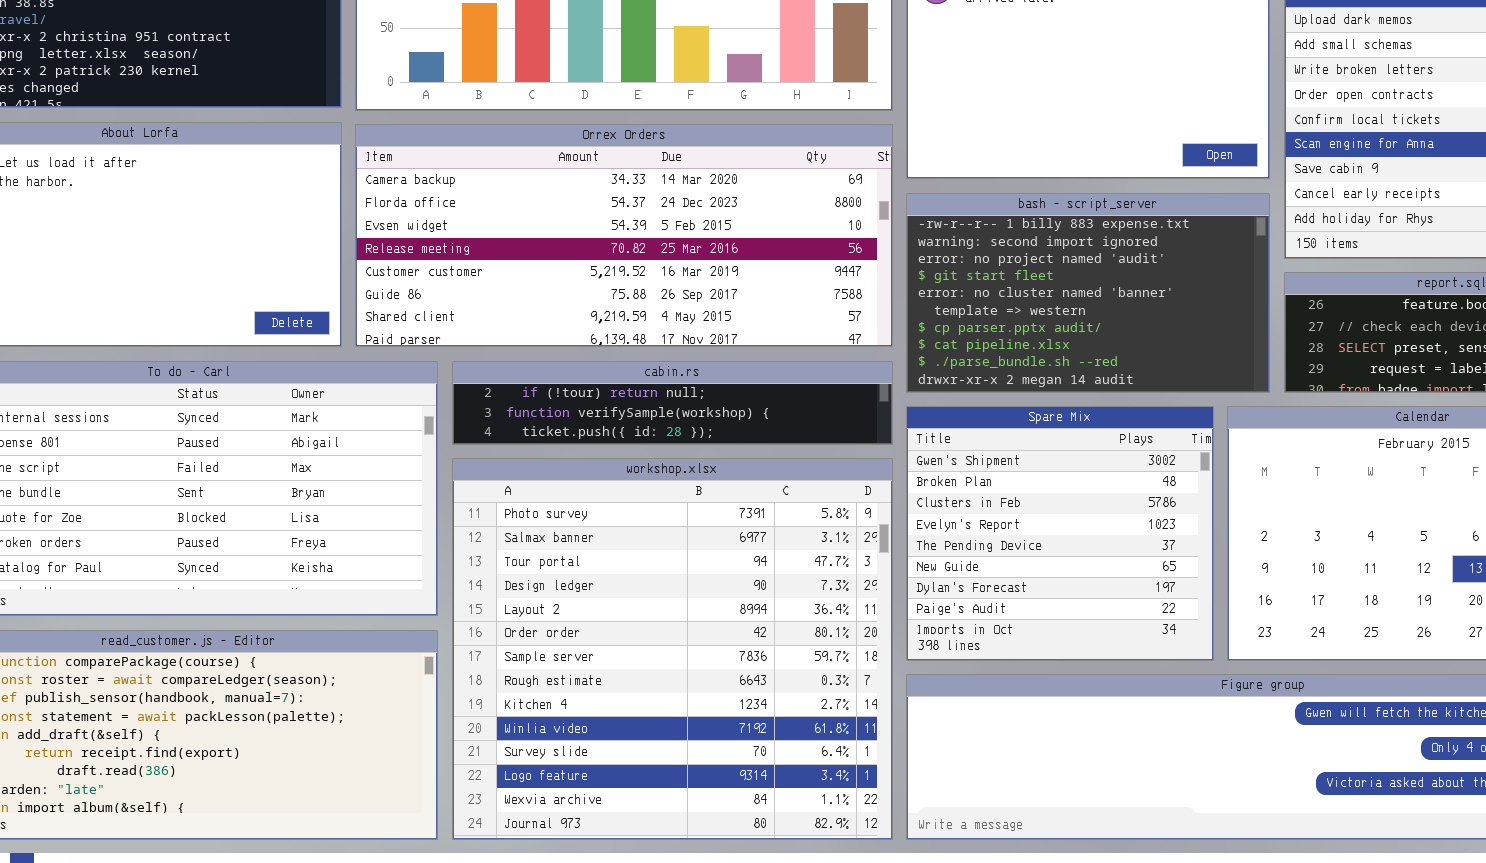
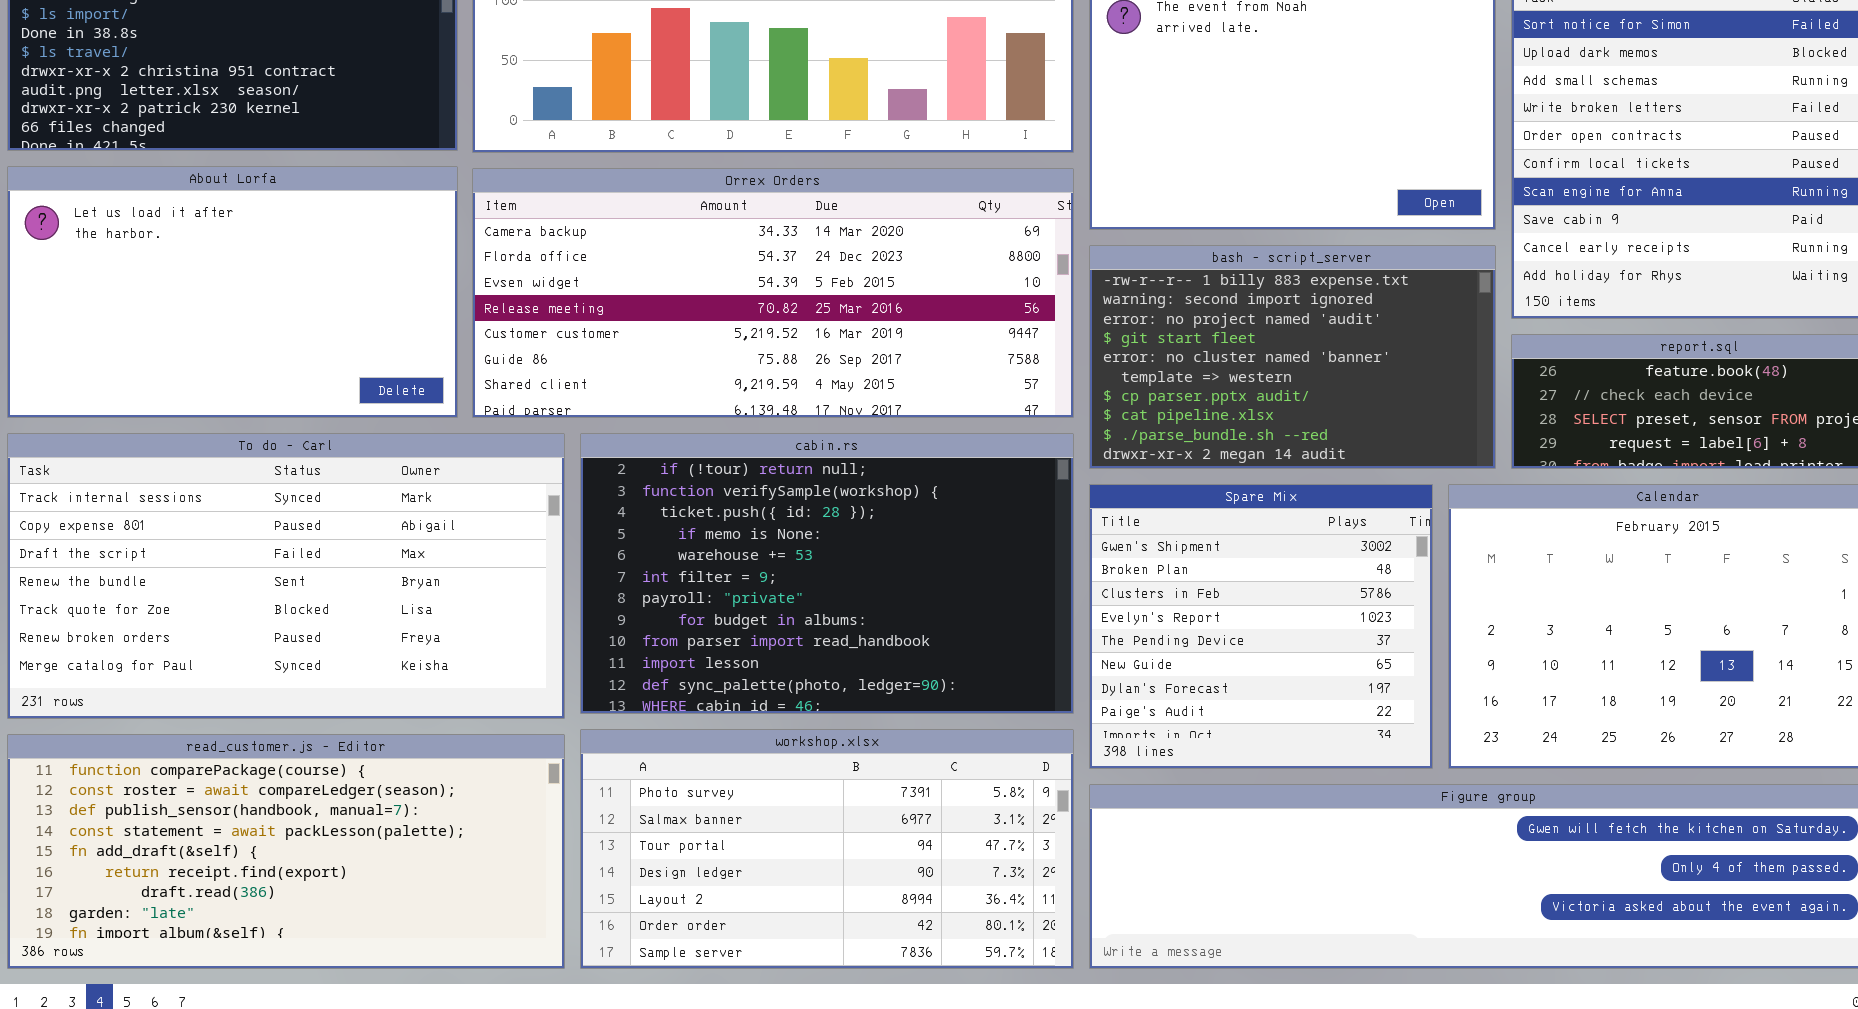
cabin.rs: [452,361,893,445] -> [580,433,1074,714], resized
workshop.xlsx: [452,458,893,840] -> [580,729,1074,969], resized

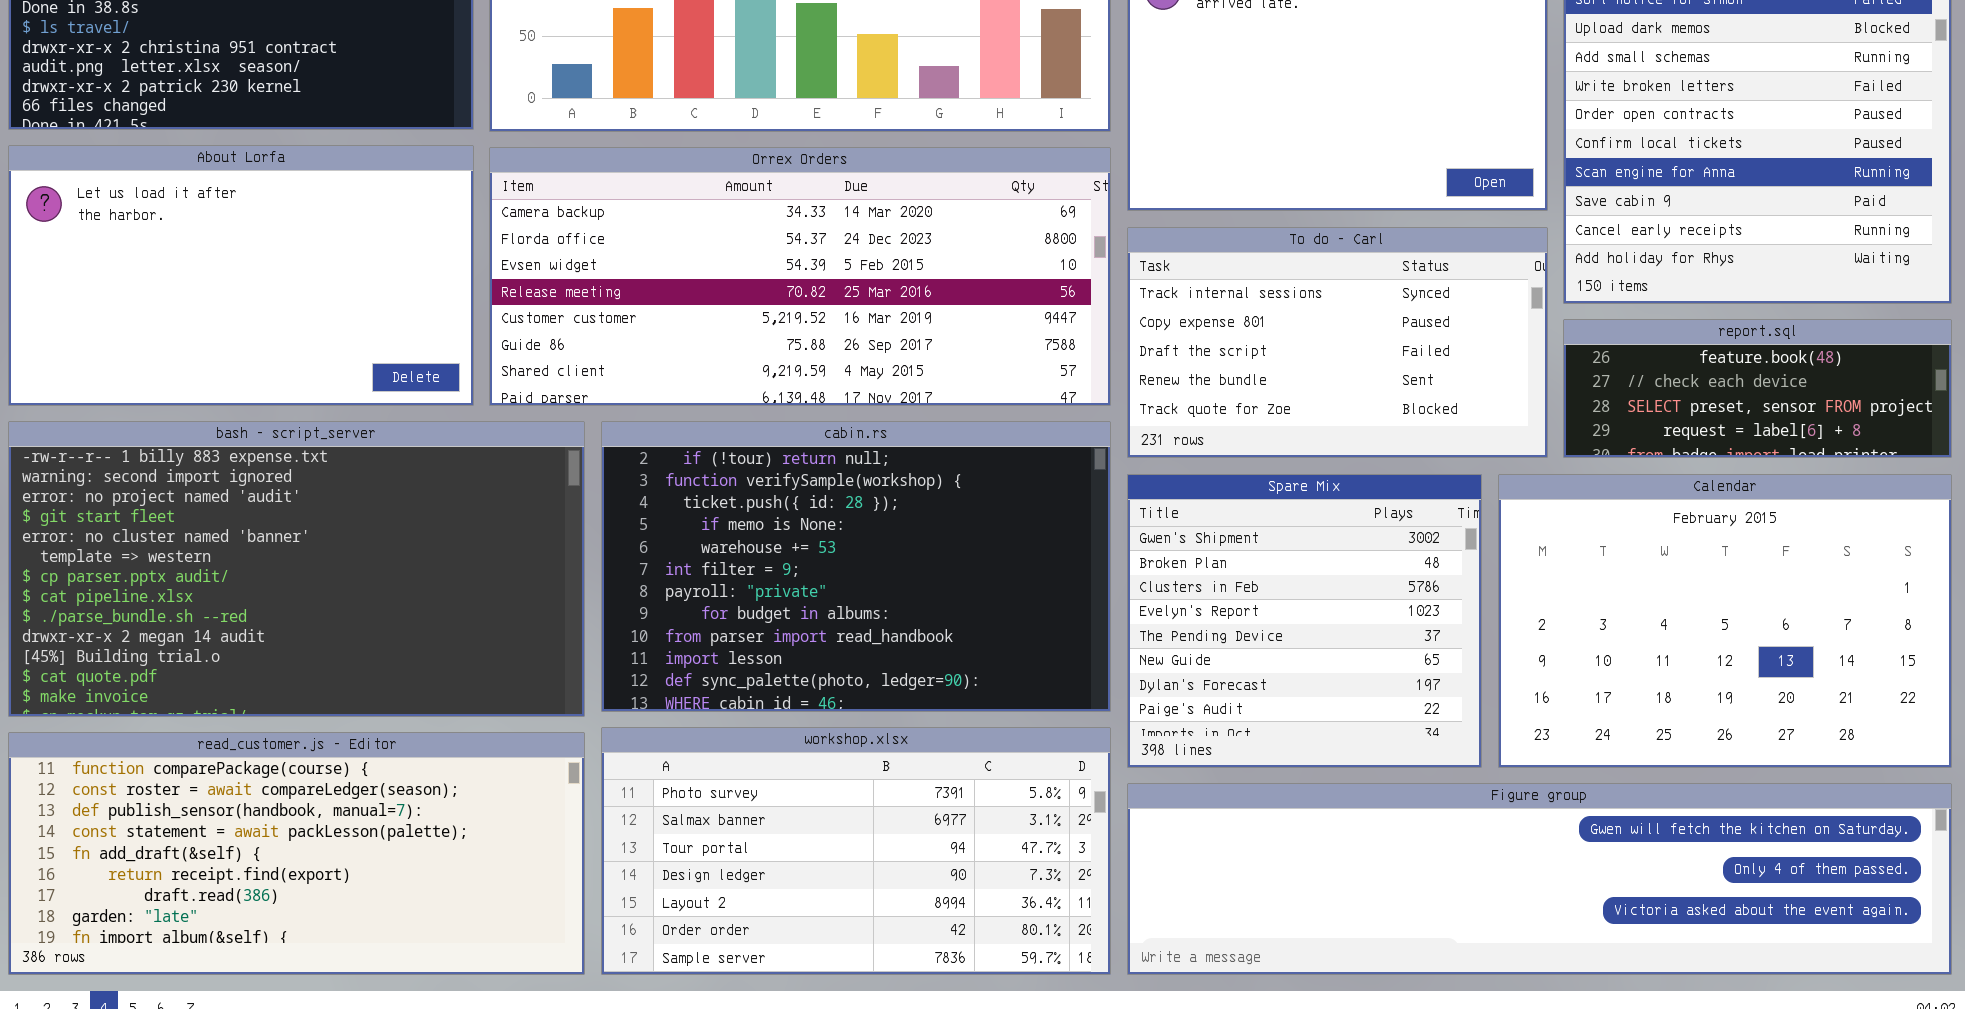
bash - script_server: [1089,245,1496,469] -> [8,421,585,717], moved, resized
To do - Carl: [7,433,565,719] -> [1127,227,1548,458], moved, resized

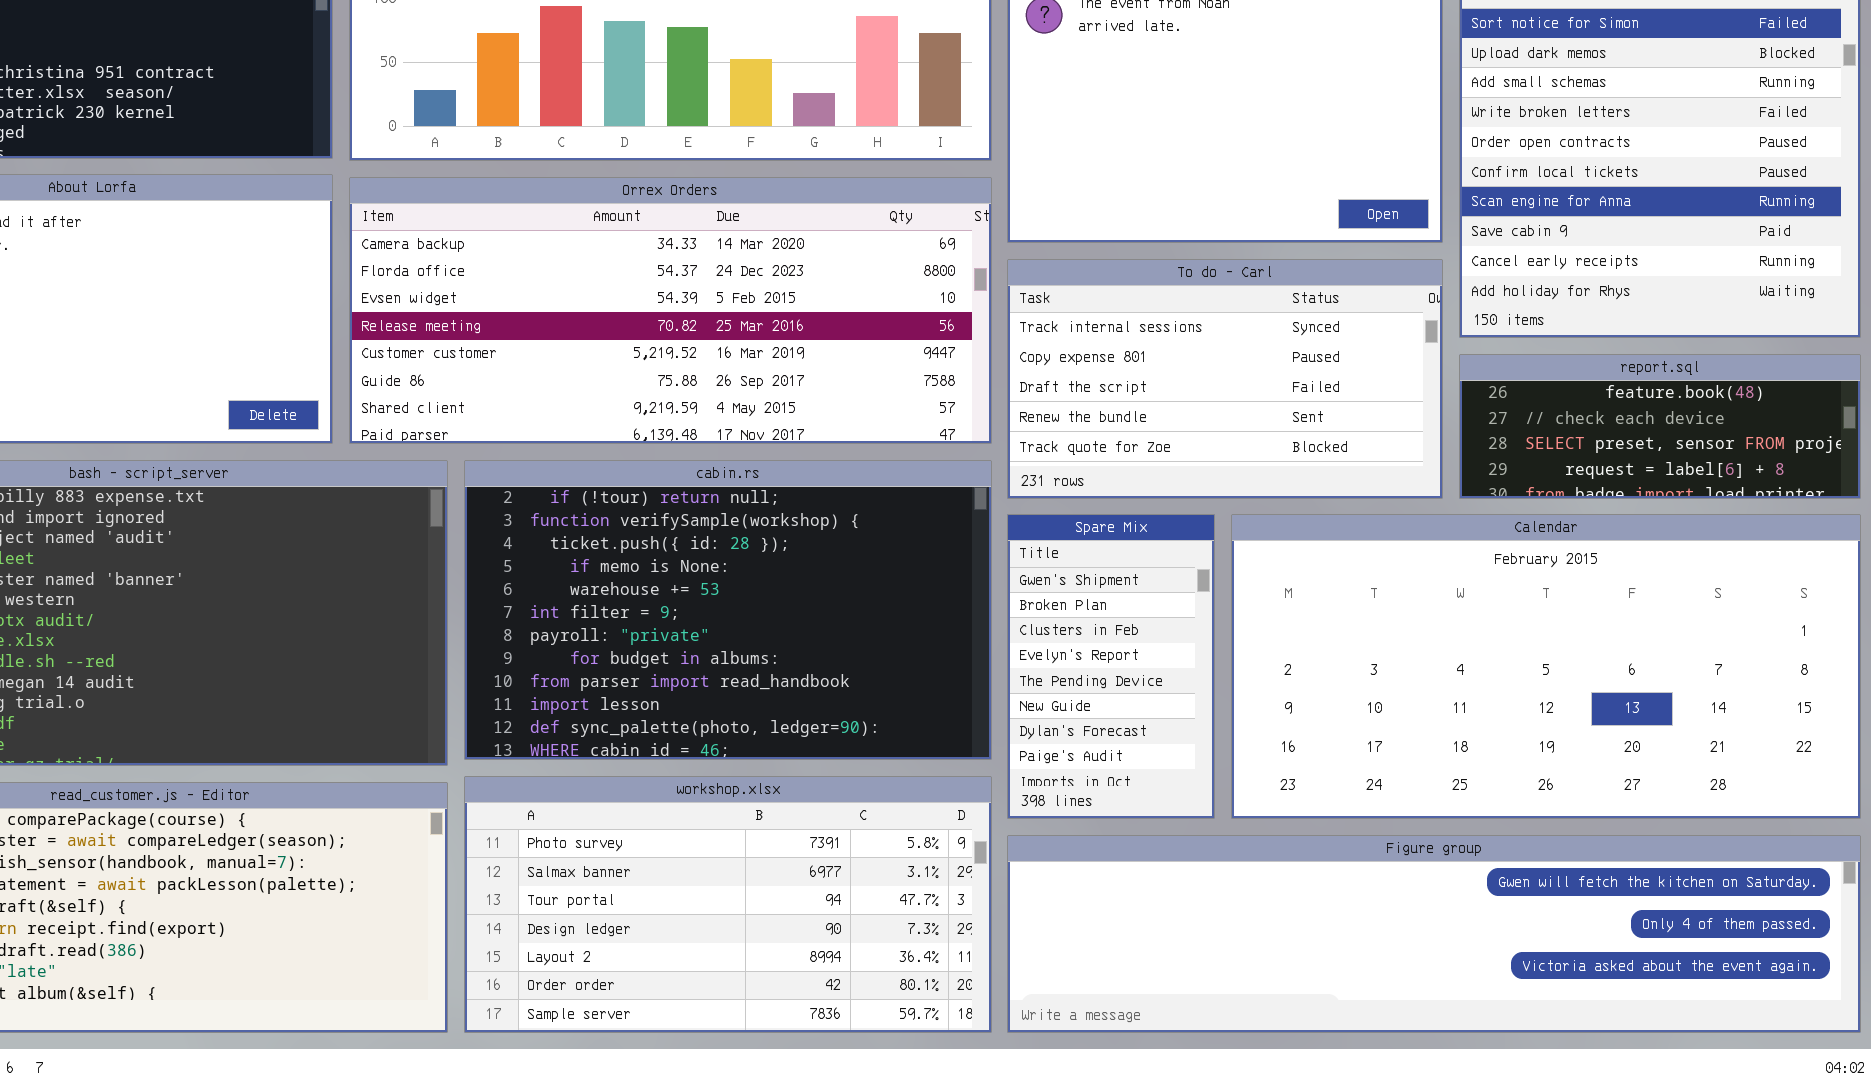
Spare Mix: [1127,474,1482,768] -> [1007,514,1215,819], resized
Calendar: [1498,474,1952,768] -> [1231,514,1861,819], resized

